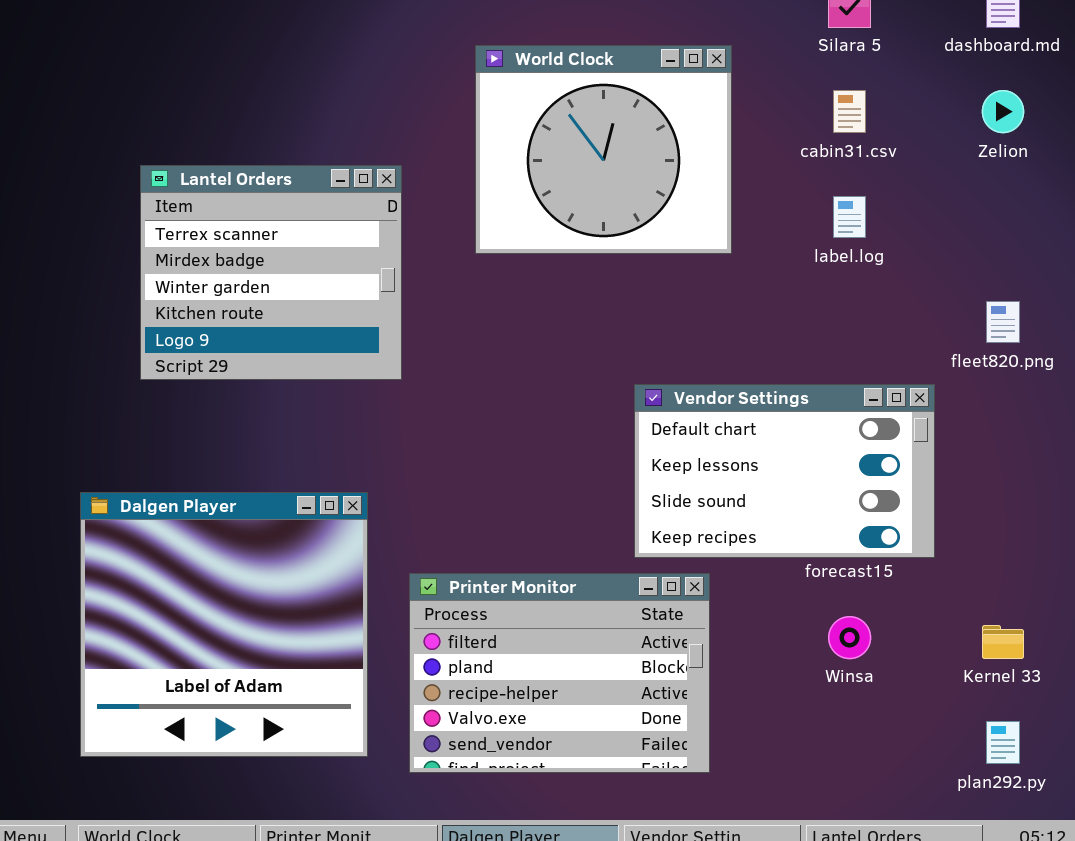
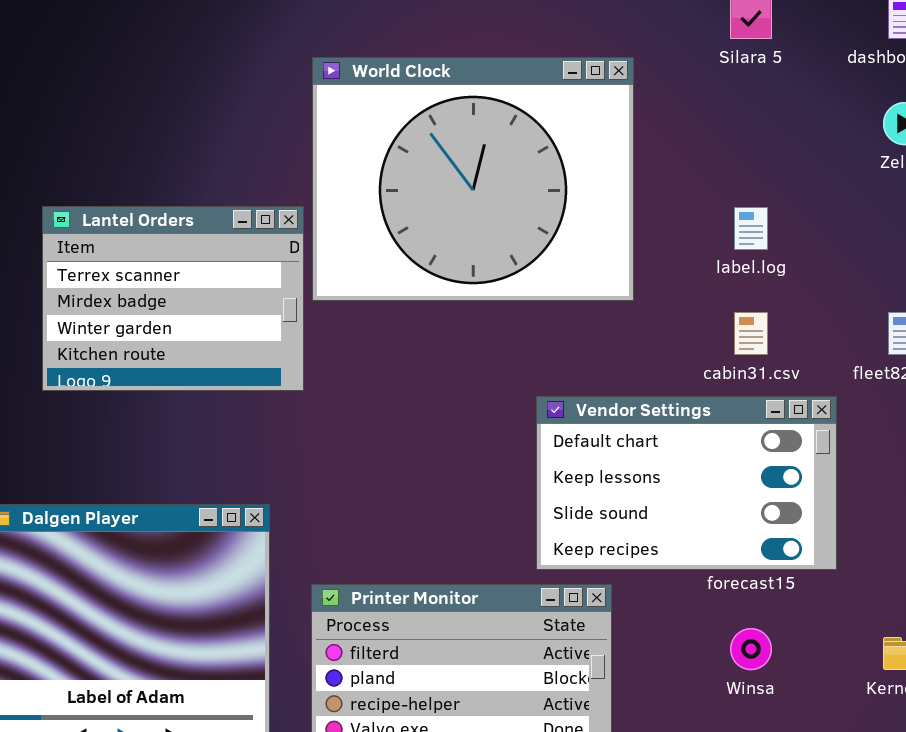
World Clock: [475,45,732,254] -> [312,57,634,301], resized
cabin31.csv: [833,90,866,133] -> [734,312,768,355], moved
Lantel Orders: [140,165,402,380] -> [42,206,304,391], resized

